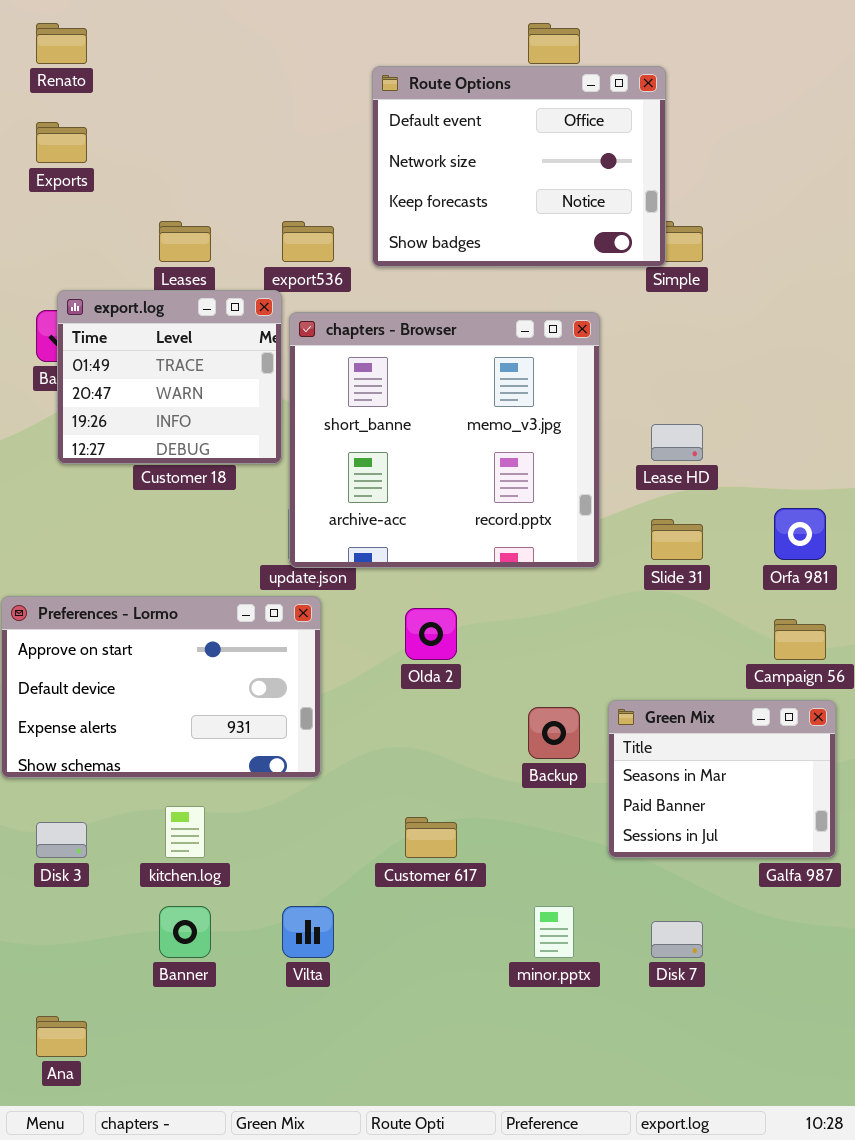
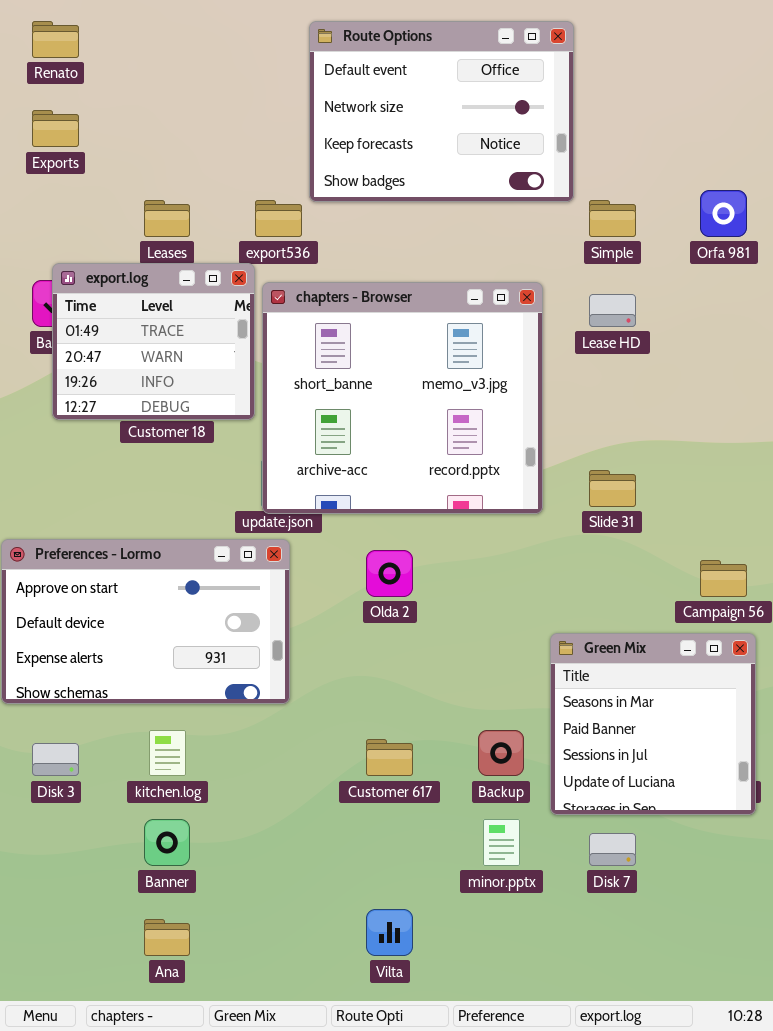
Route Options: [372,66,666,267] -> [309,21,574,202], moved
Lease HD: [651,424,703,461] -> [589,294,636,327], moved
Orfa 981: [774,508,826,560] -> [700,190,747,237], moved
Green Mix: [608,700,836,858] -> [550,633,756,815], resized
Backup: [528,707,580,759] -> [478,730,524,776], moved
Vilta: [282,906,334,958] -> [366,909,413,956], moved
Ana: [36,1016,87,1057] -> [144,919,190,956], moved

